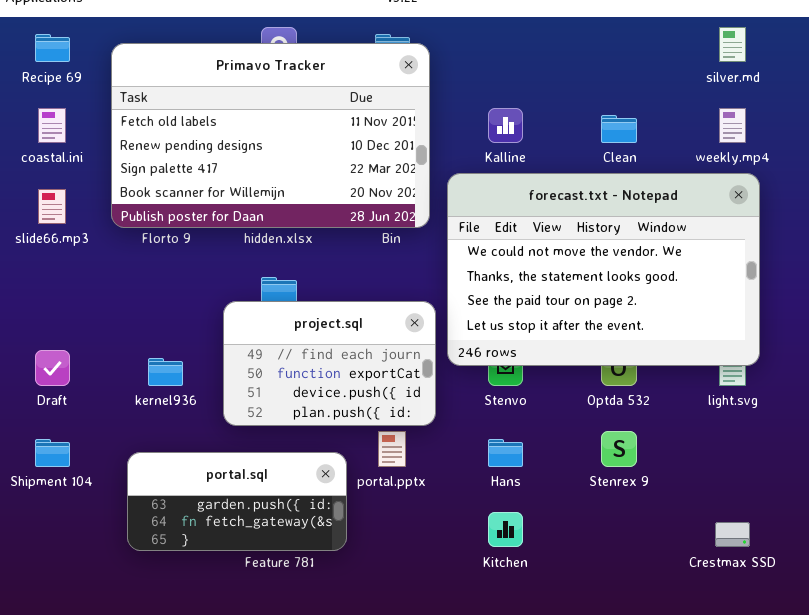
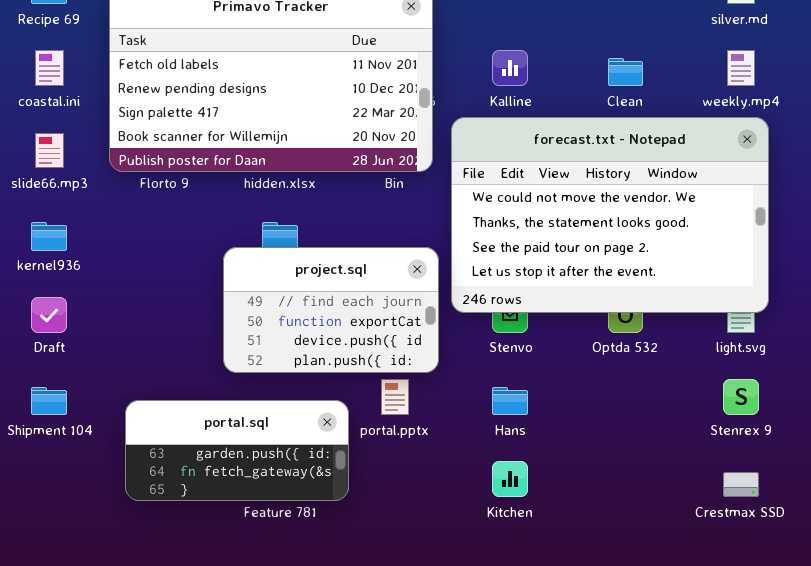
kernel936: [148,358,183,386] -> [31,222,67,251], moved
Stenrex 9: [601,431,637,467] -> [723,379,759,415], moved

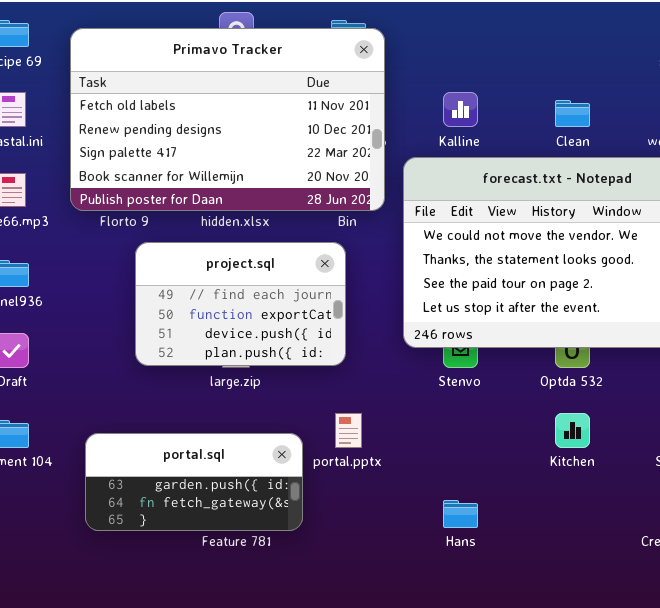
project.sql: [223,247,439,373] -> [135,242,346,366], moved
Hans: [492,387,528,415] -> [443,500,478,528], moved
Kitchen: [492,461,528,497] -> [555,413,590,448], moved

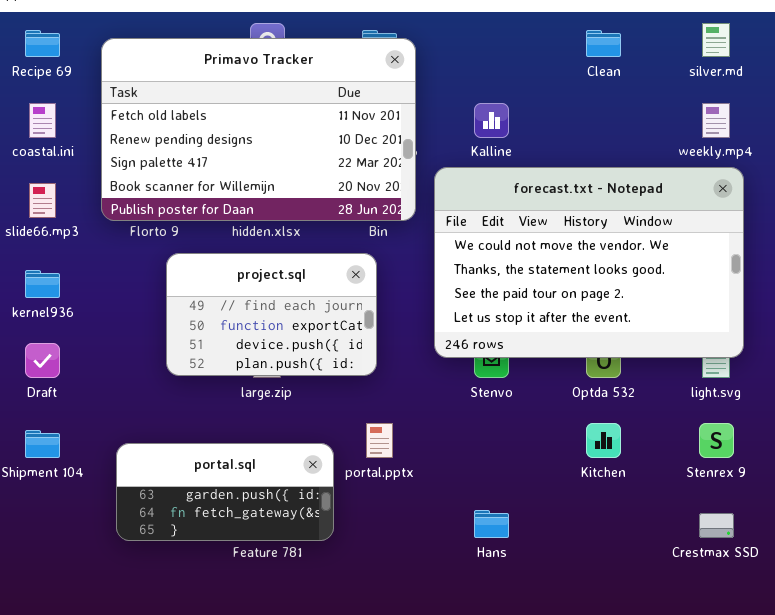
Clean: [555,100,590,127] -> [586,30,621,57], moved

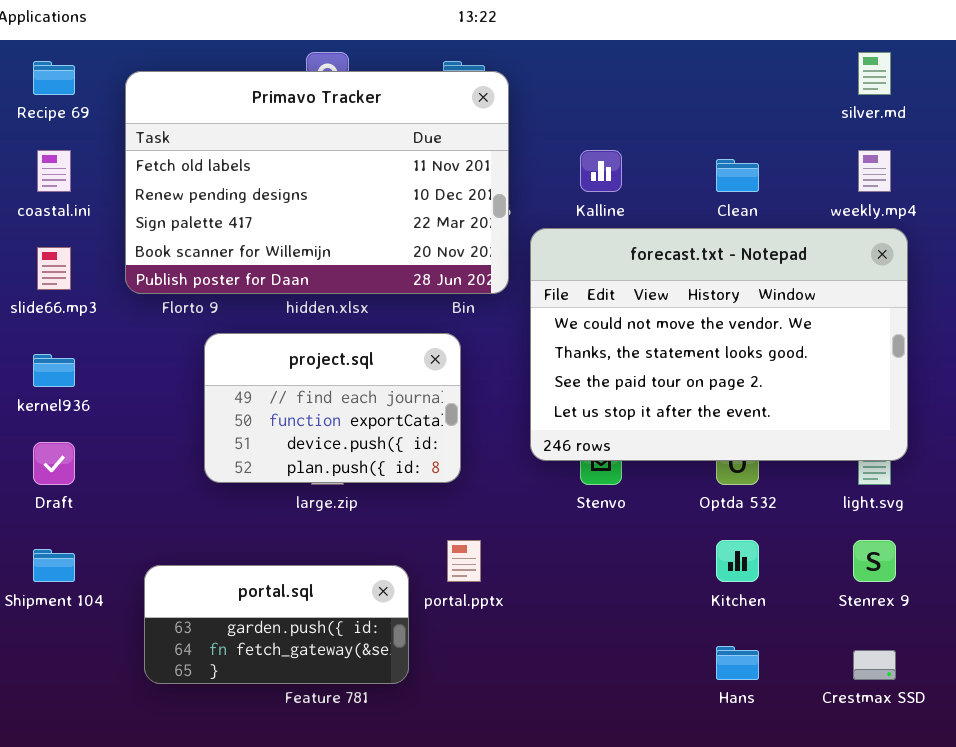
Clean: [586,30,621,57] -> [716,159,759,192], moved
Hans: [474,510,509,538] -> [716,646,759,680], moved

